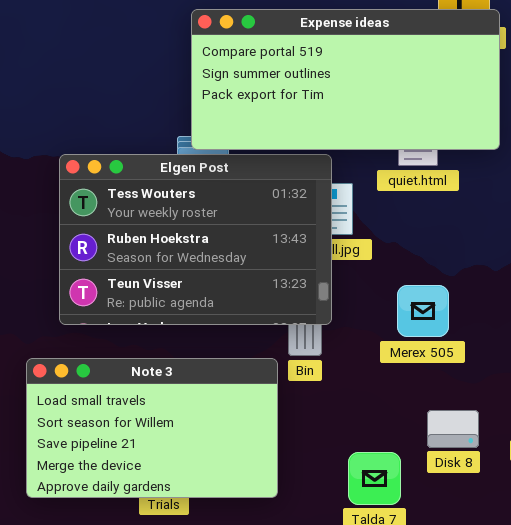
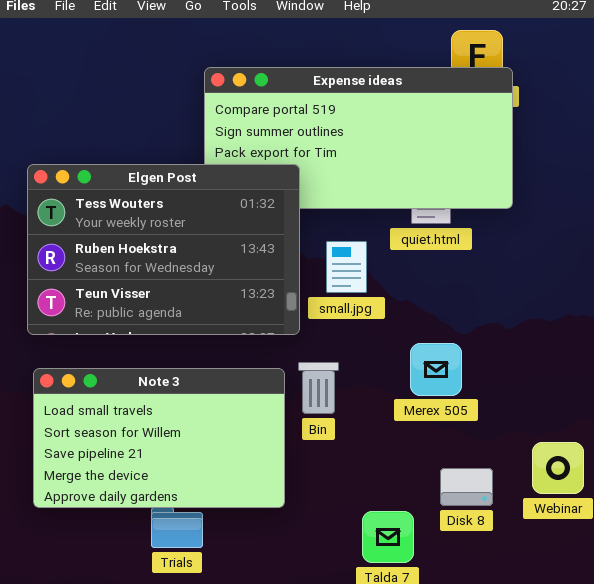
Elgen Post: [59,154,332,325] -> [27,164,300,335], moved
Note 3: [26,358,278,498] -> [33,368,285,508], moved

